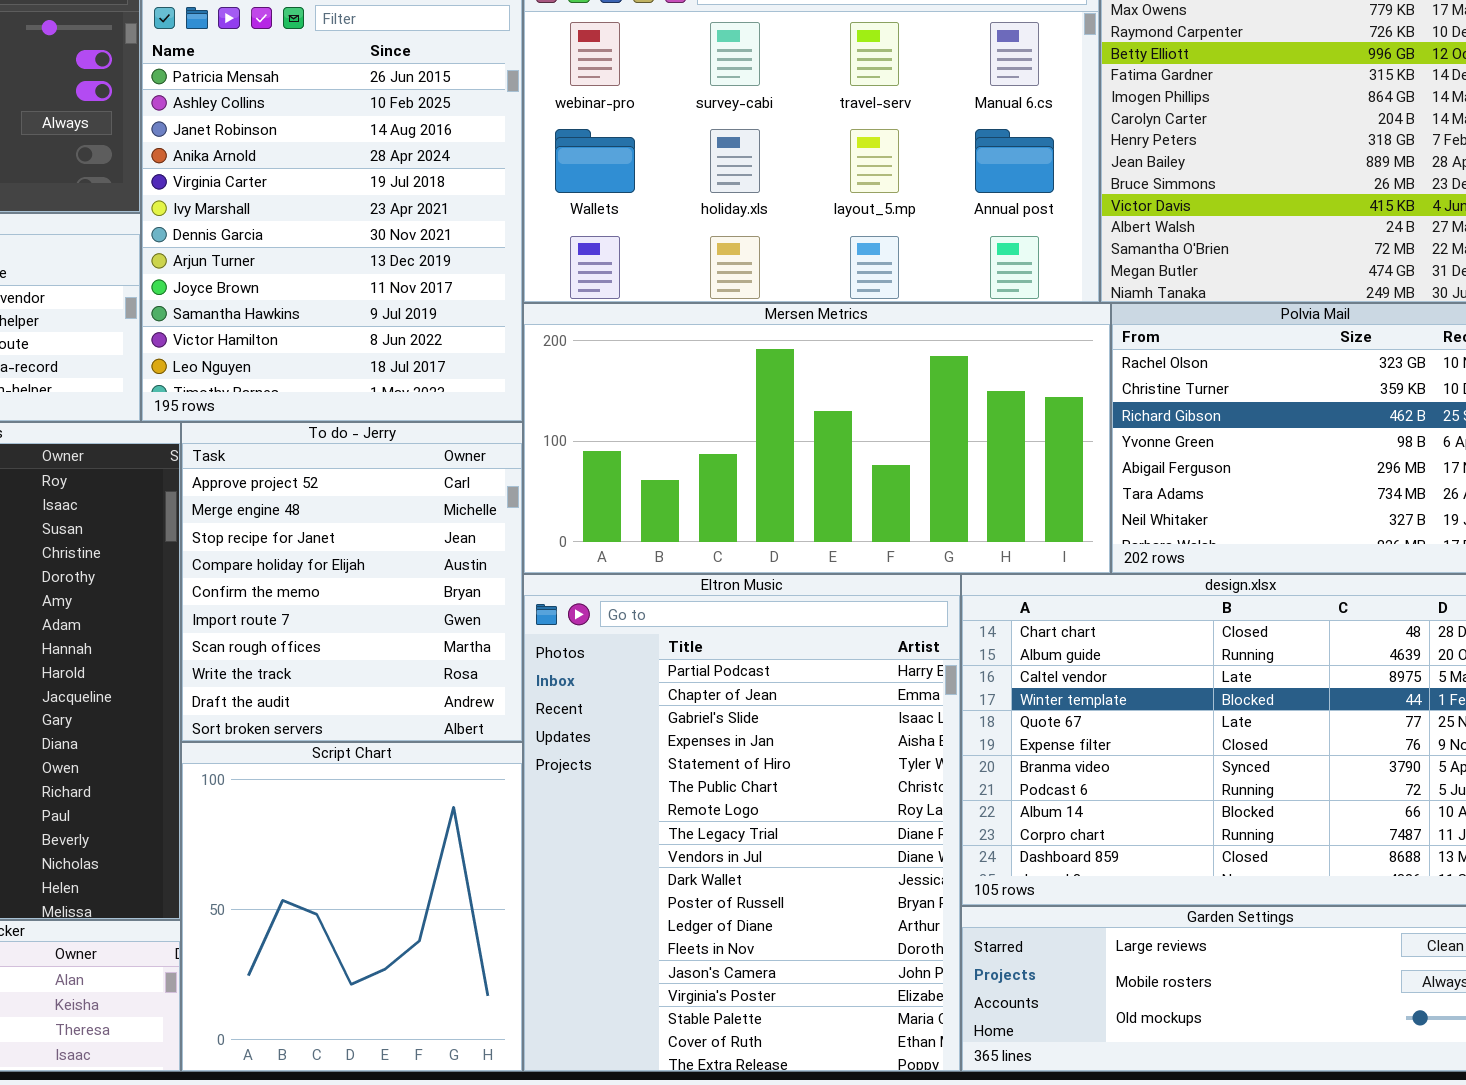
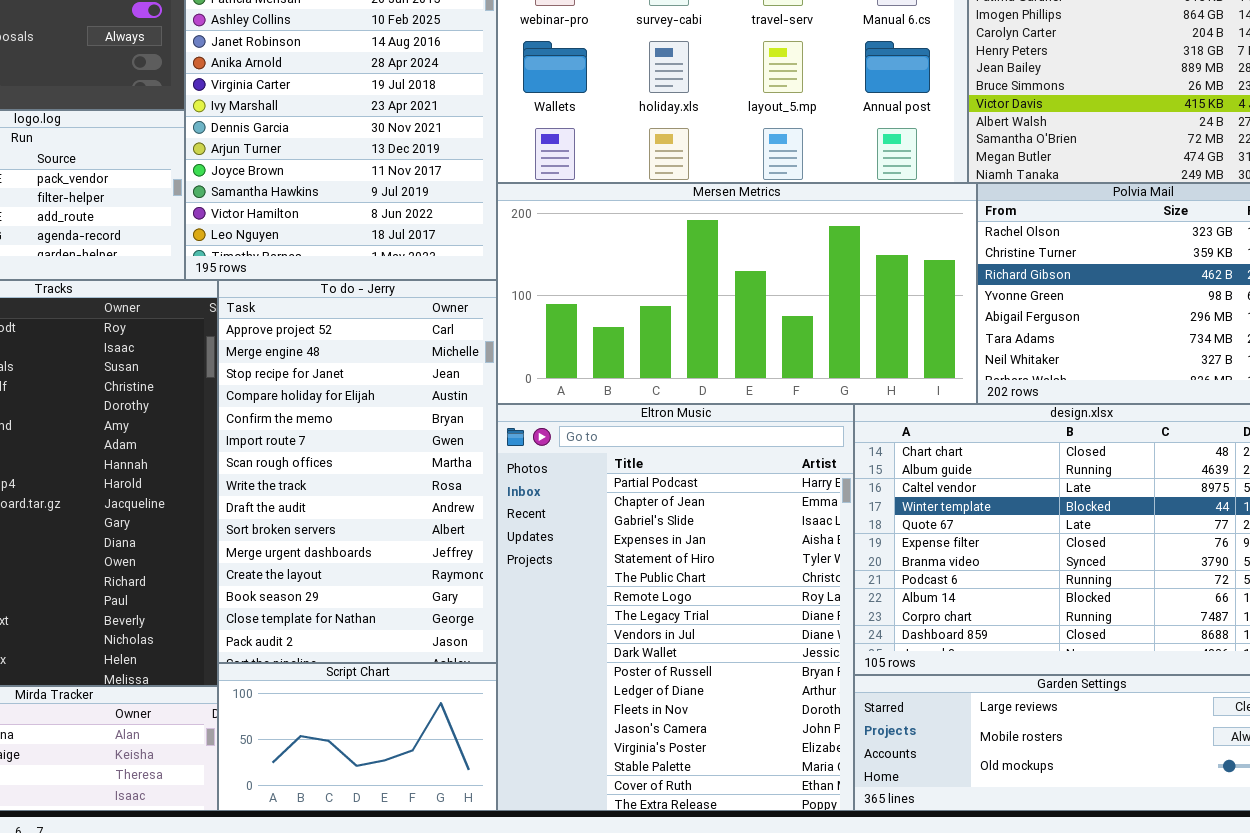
To do - Jerry: [181,422,523,742] -> [218,280,497,663], resized
Script Chart: [181,742,523,1072] -> [218,663,497,811], resized

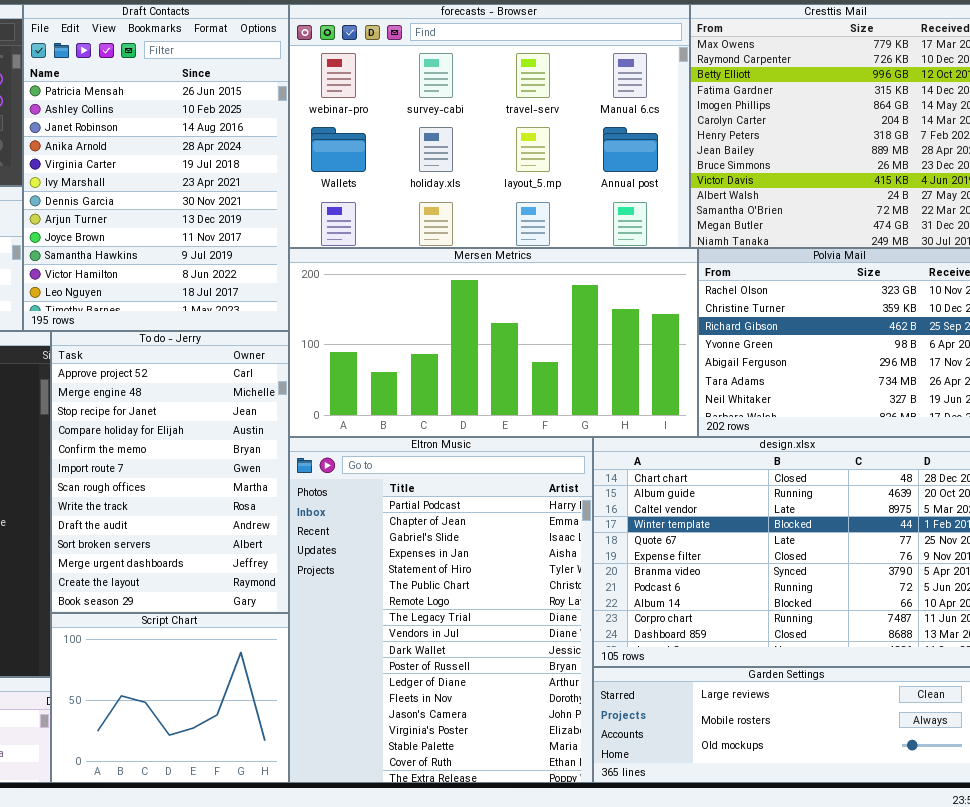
To do - Jerry: [218,280,497,663] -> [51,331,289,613], resized
Script Chart: [218,663,497,811] -> [51,613,289,783], resized

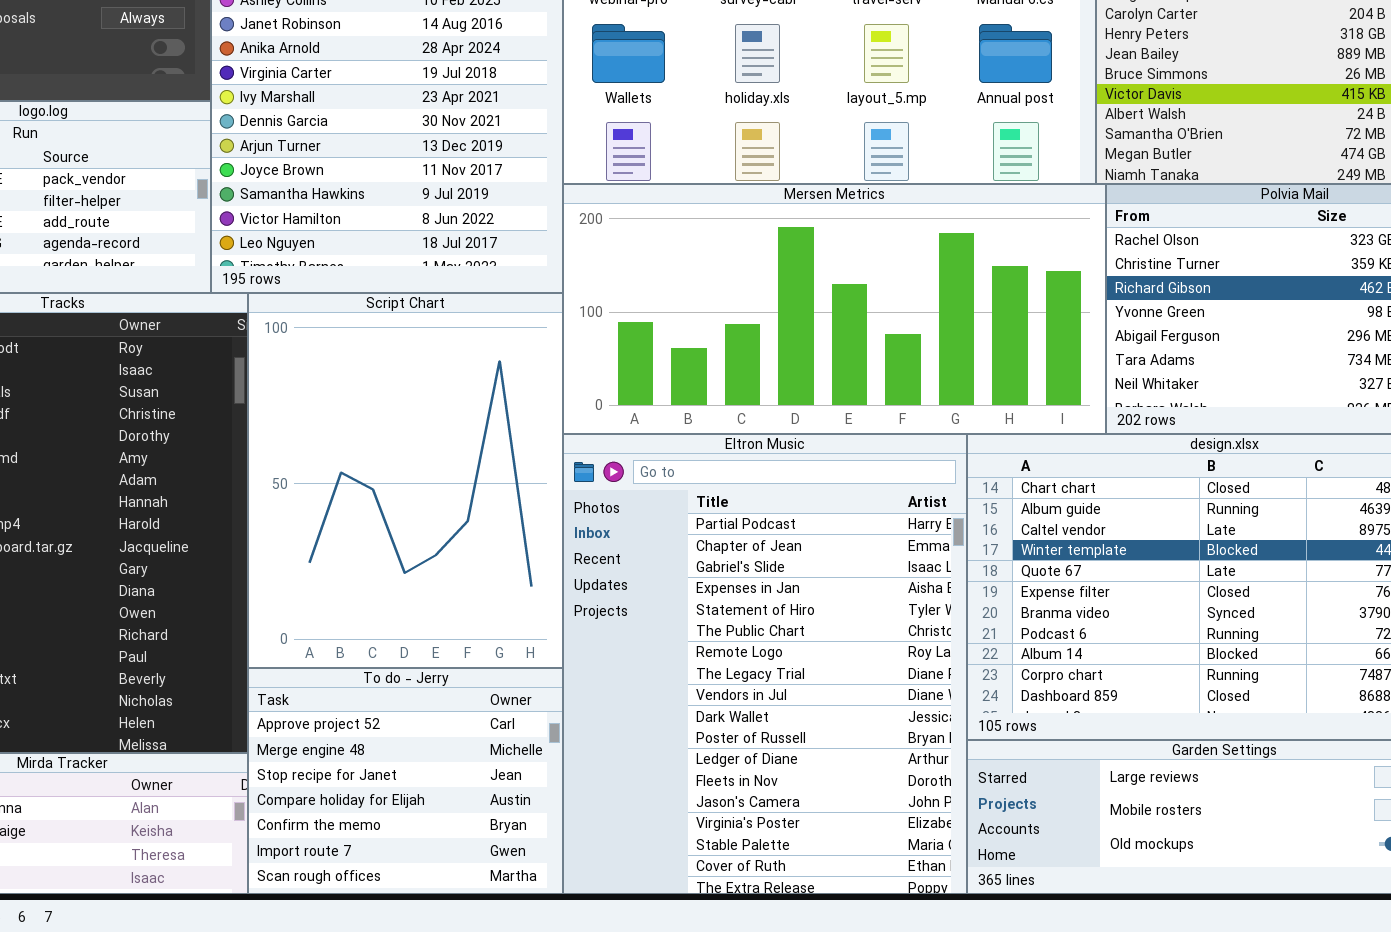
To do - Jerry: [51,331,289,613] -> [248,668,563,894], moved, resized
Script Chart: [51,613,289,783] -> [248,293,563,668], moved, resized

